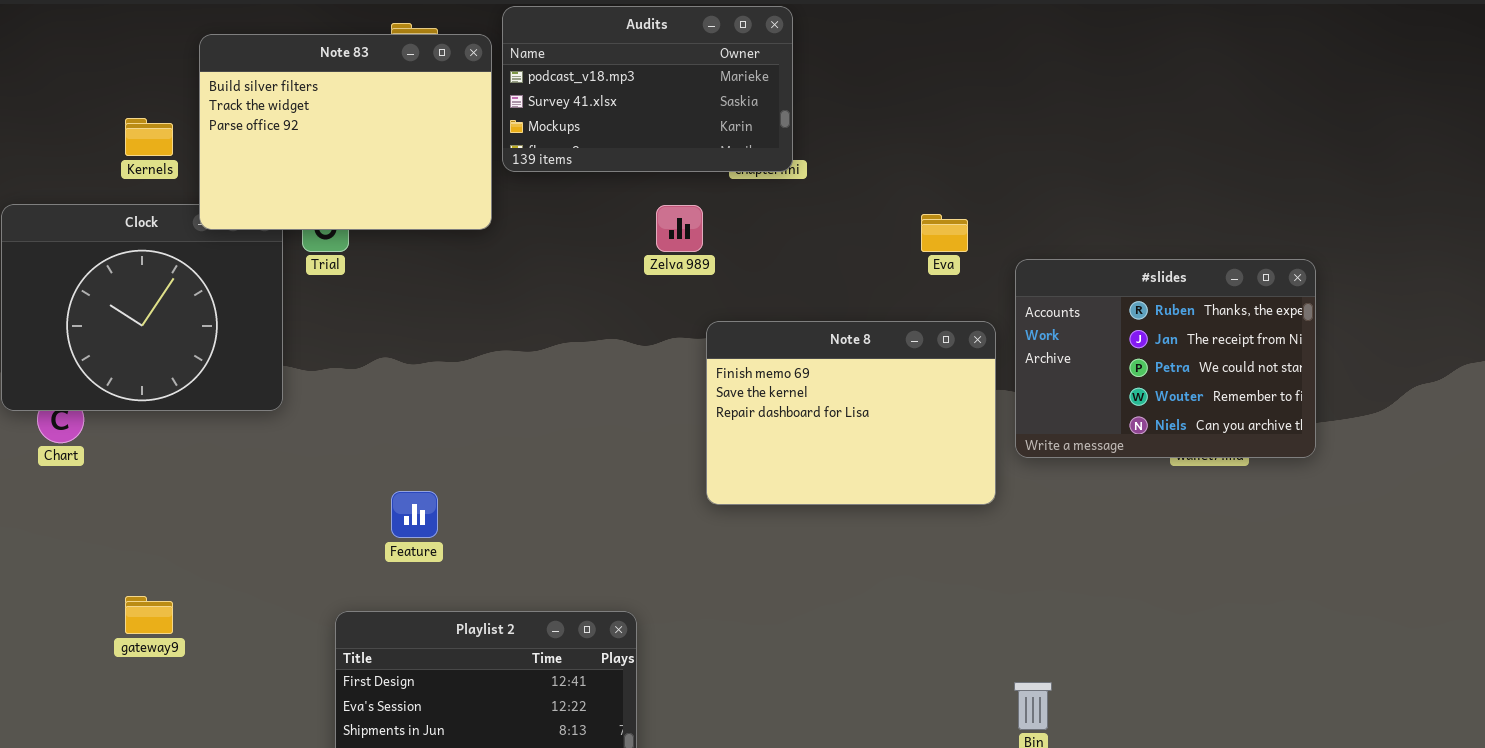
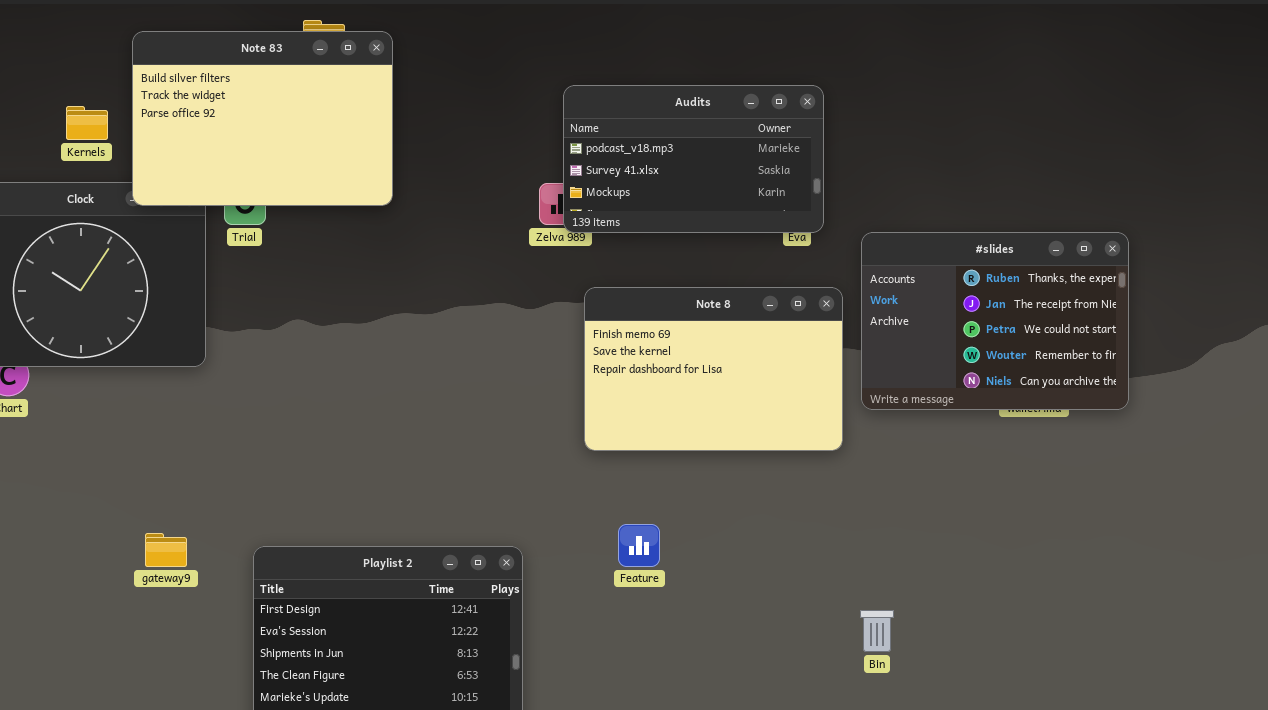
Audits: [502,6,793,172] -> [563,85,824,233], moved
Feature: [391,491,438,538] -> [618,524,660,567], moved
gateway9: [125,596,173,634] -> [145,533,187,567], moved

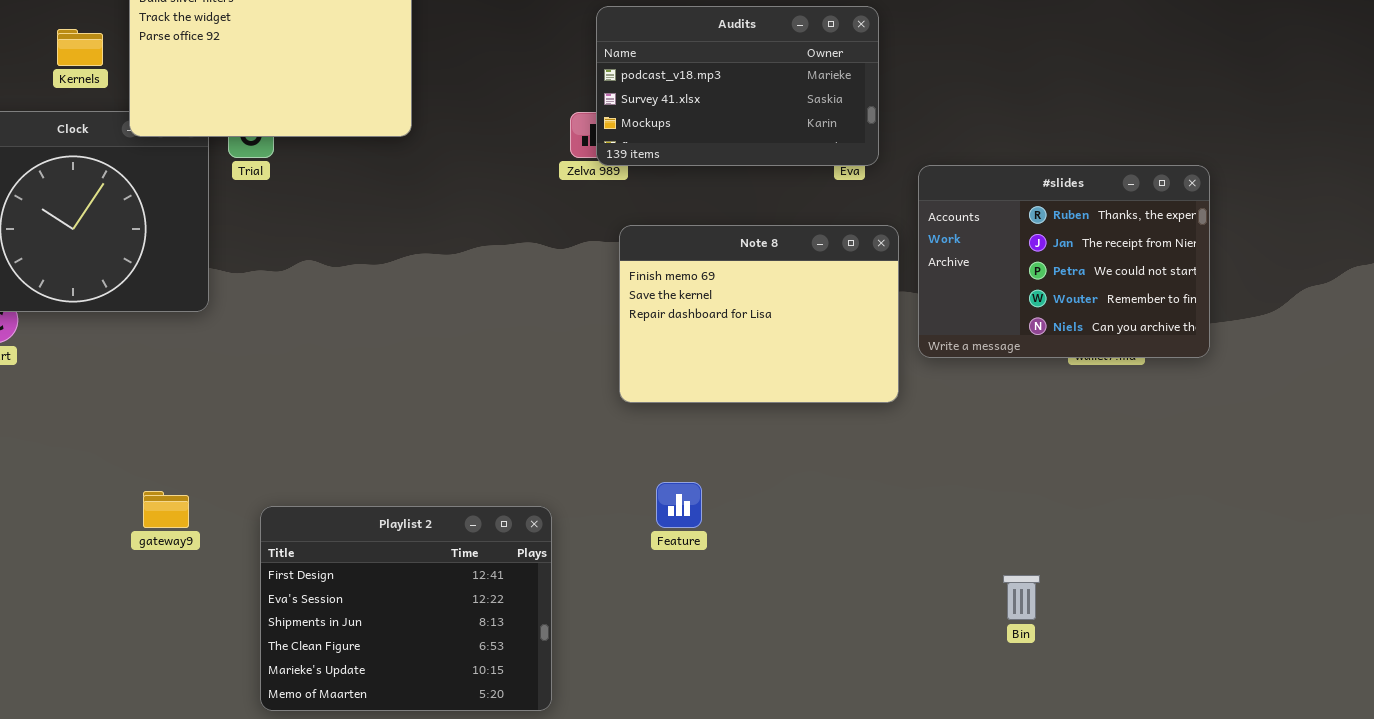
Bin: [860,610,894,652] -> [1003,575,1040,620], moved

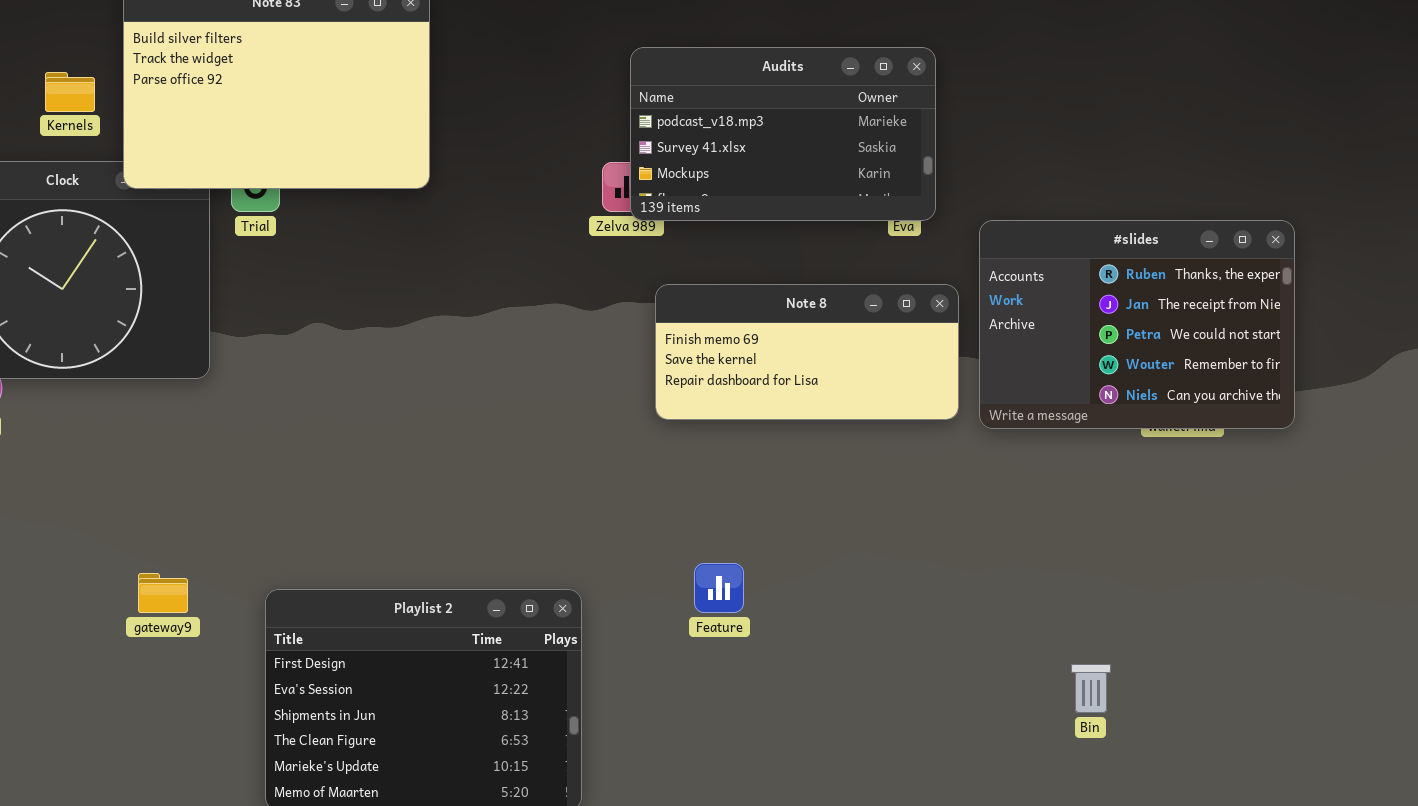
Note 8: [619,225,899,403] -> [655,284,959,420], resized

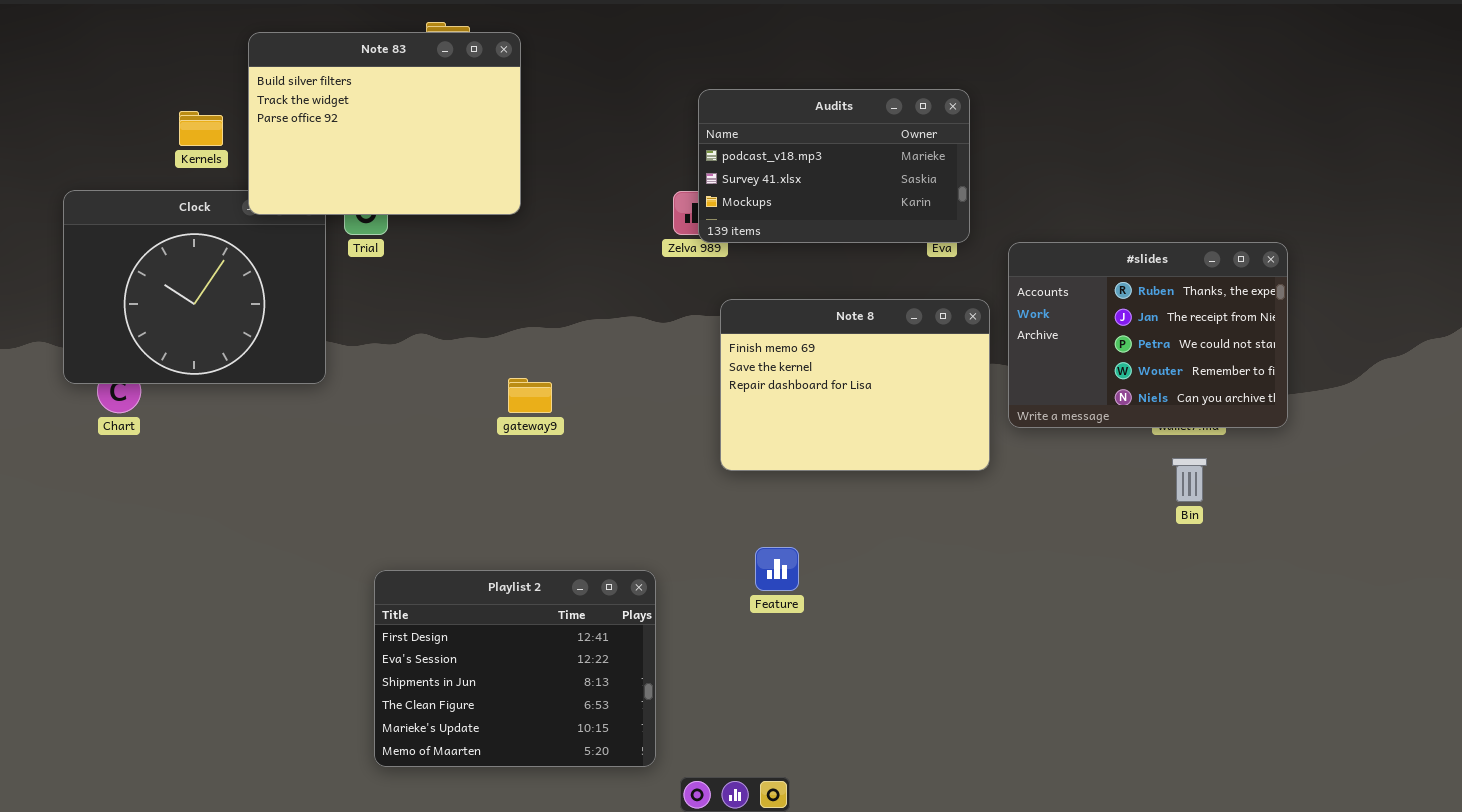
Note 8: [655,284,959,420] -> [720,299,990,471], resized
gateway9: [138,573,188,613] -> [508,378,552,413], moved
Bin: [1071,664,1111,713] -> [1172,458,1207,502], moved

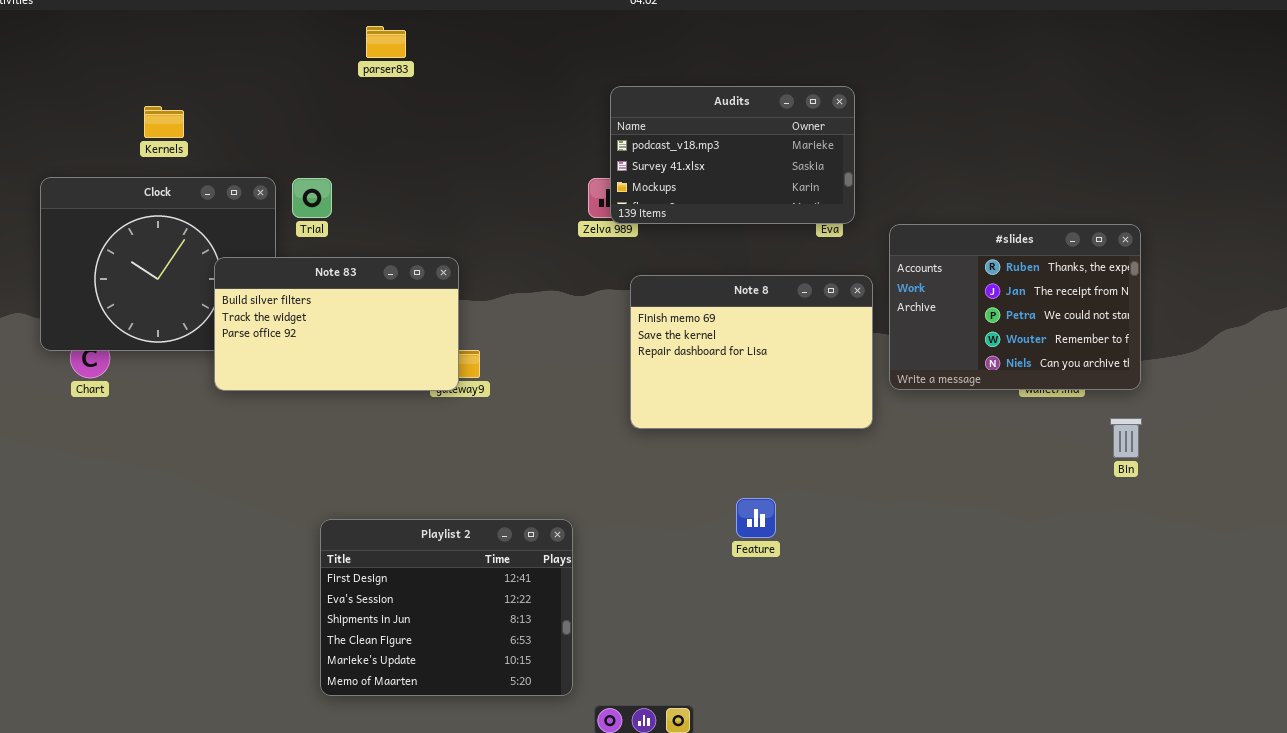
Note 83: [248,32,521,215] -> [214,257,459,391], moved, resized
Bin: [1172,458,1207,502] -> [1110,418,1142,458], moved
Feature: [755,547,799,591] -> [736,498,776,538], moved

